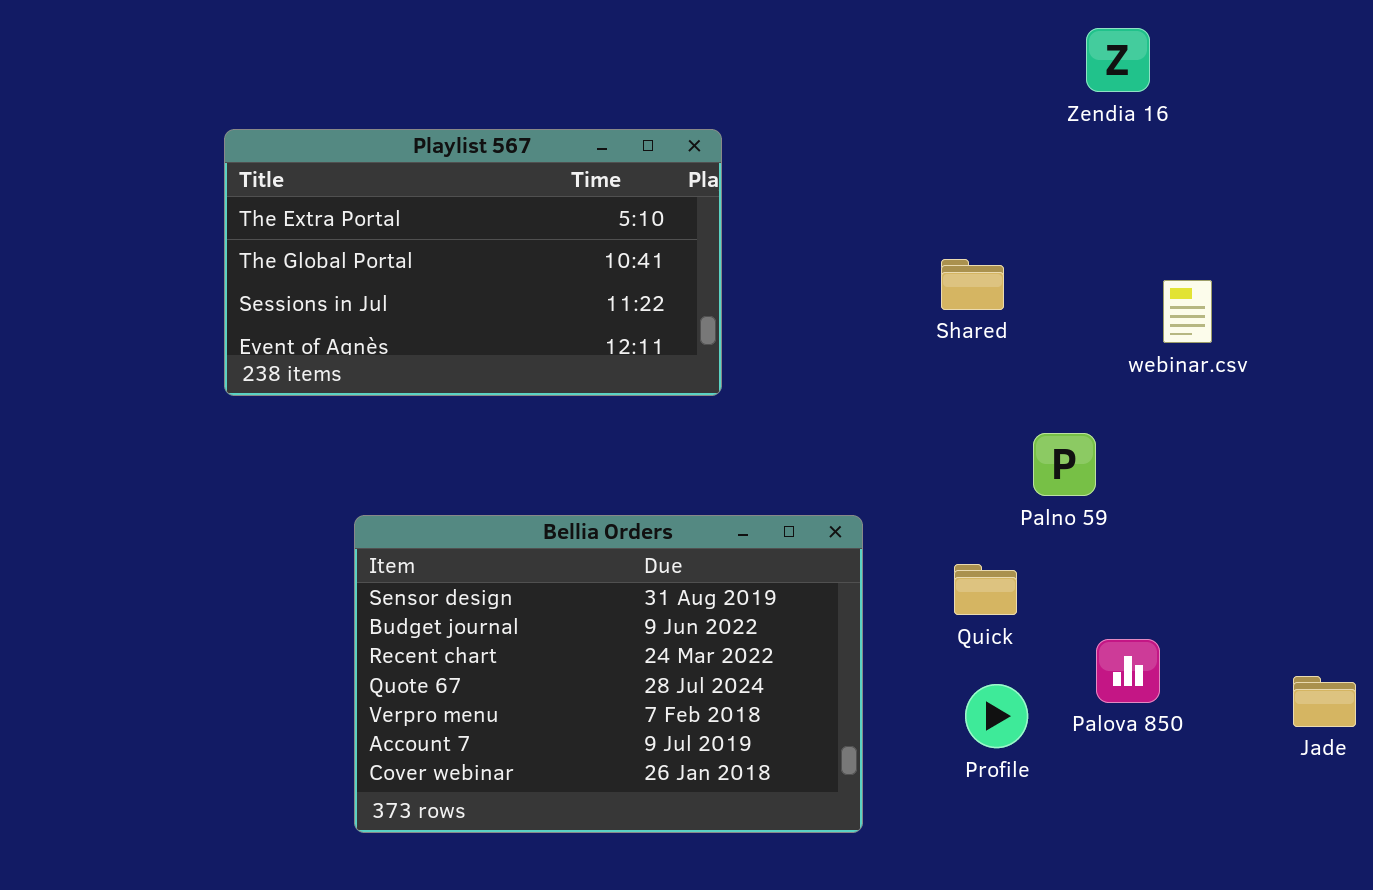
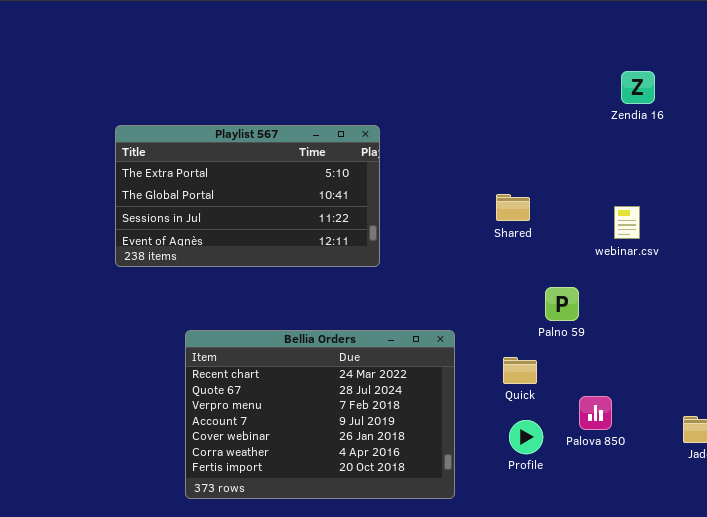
Zendia 16: [1086,28,1150,92] -> [621,71,655,104], moved
Bellia Orders: [354,515,863,833] -> [185,330,455,499], scrolled down 2 rows

